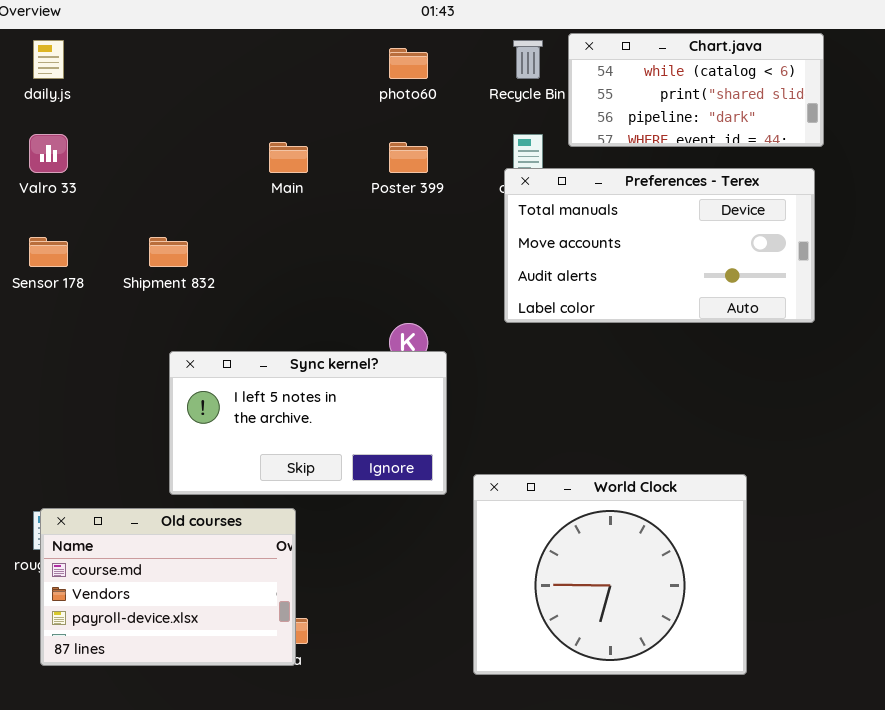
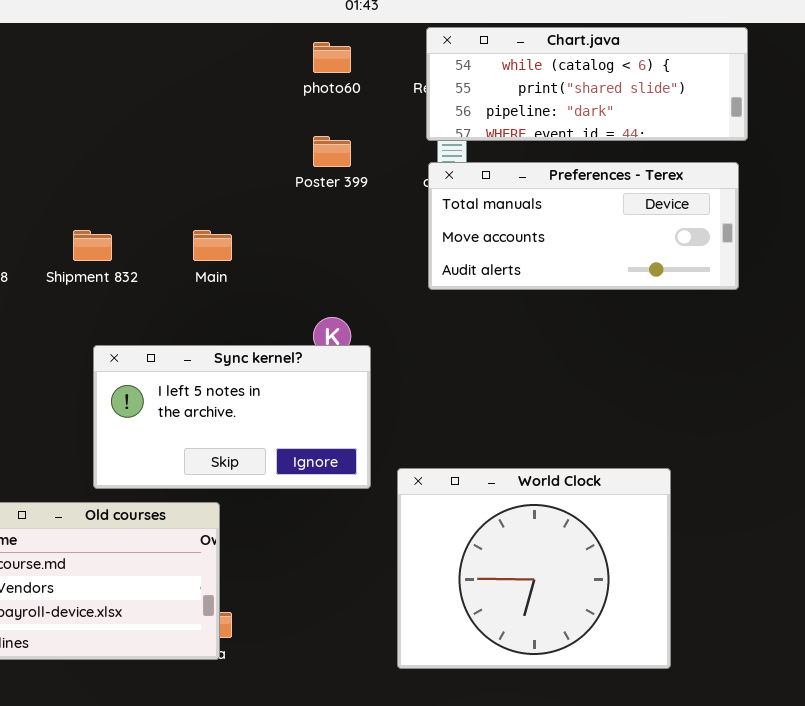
Chart.java: [568,33,824,147] -> [426,27,748,141], resized
Main: [269,142,308,173] -> [193,230,232,261], moved
Preferences - Terex: [504,168,815,323] -> [428,162,739,290], resized

